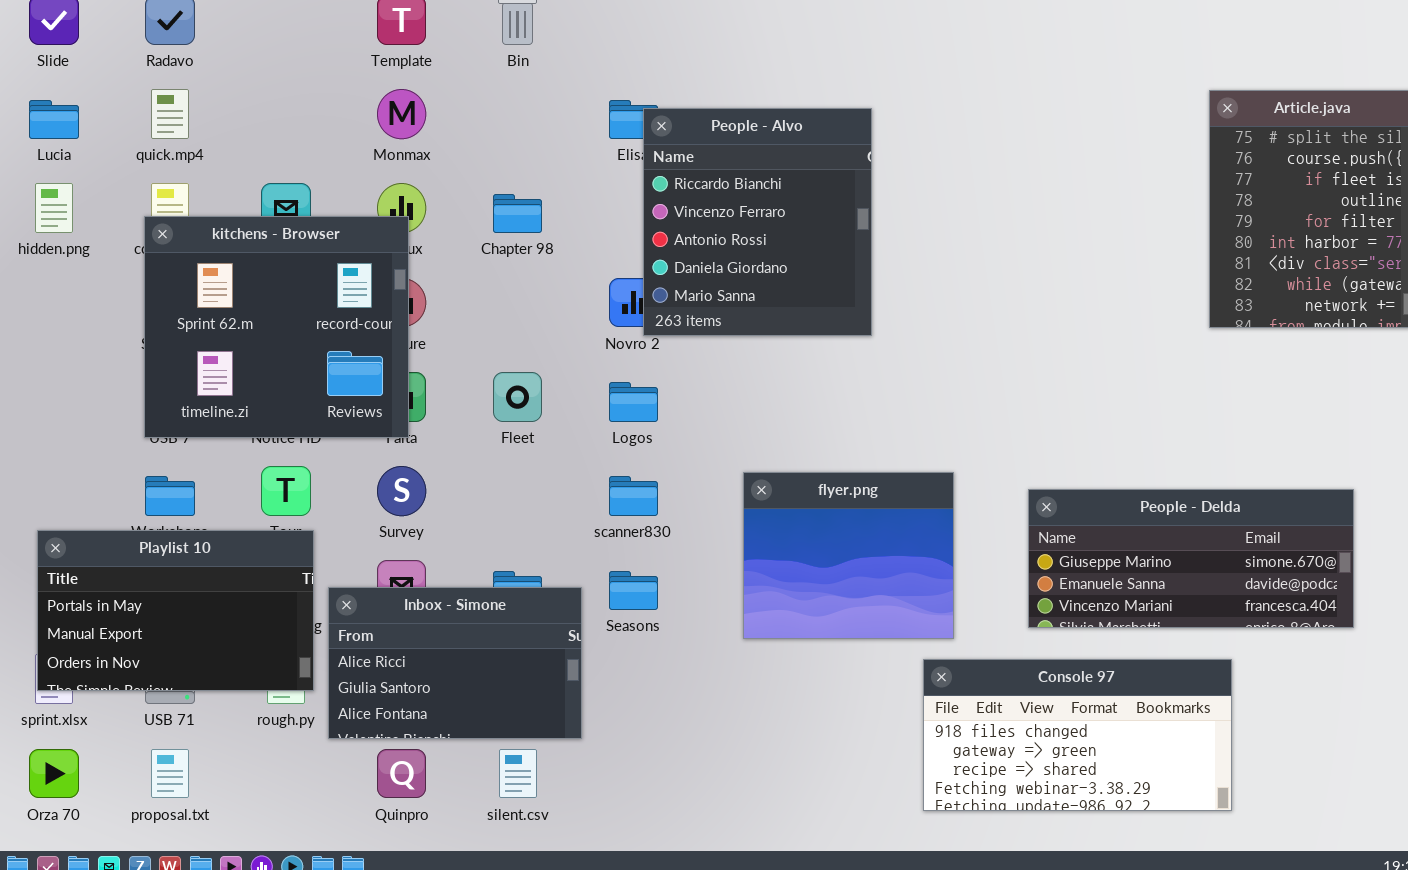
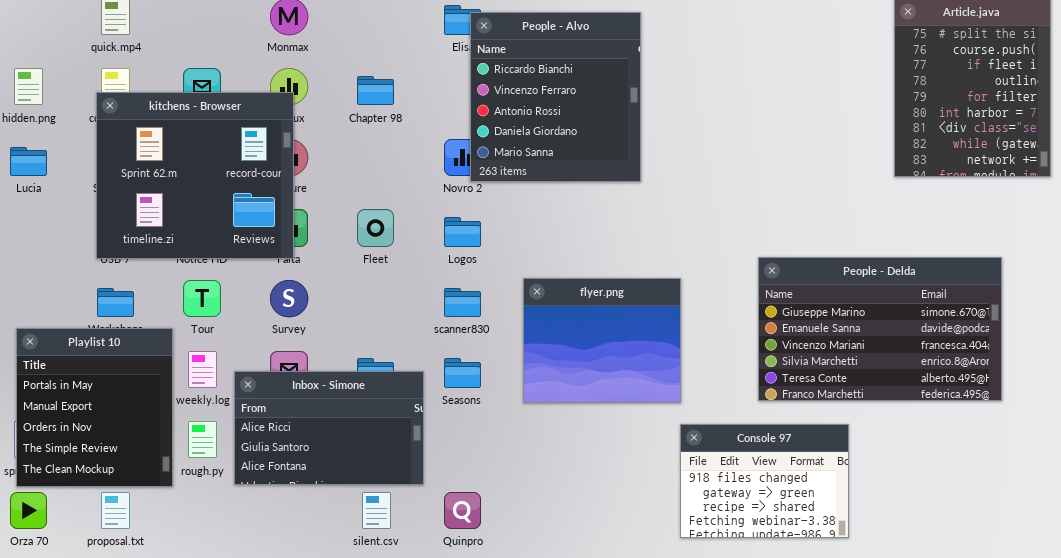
Lucia: [29,100,79,139] -> [10,147,47,176], moved
flyer.png: [743,472,954,639] -> [523,278,681,403], moved
People - Delda: [1028,489,1354,628] -> [758,257,1002,401], resized
Playlist 10: [37,530,314,691] -> [16,328,173,487], resized
Console 97: [923,659,1232,811] -> [680,424,849,538], resized
Quinpro: [377,749,426,798] -> [444,492,481,529], moved

